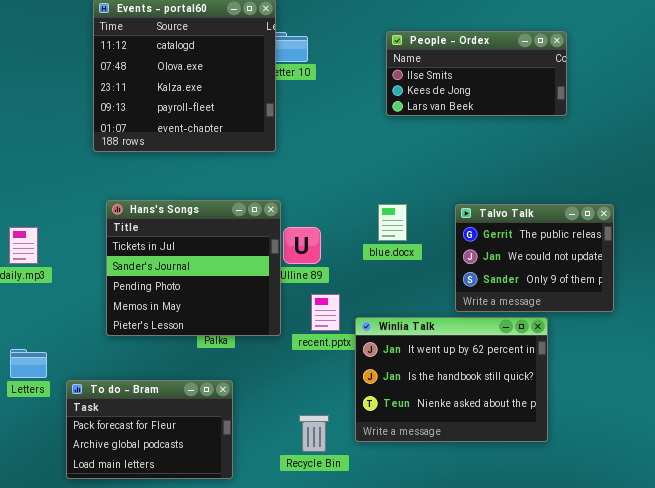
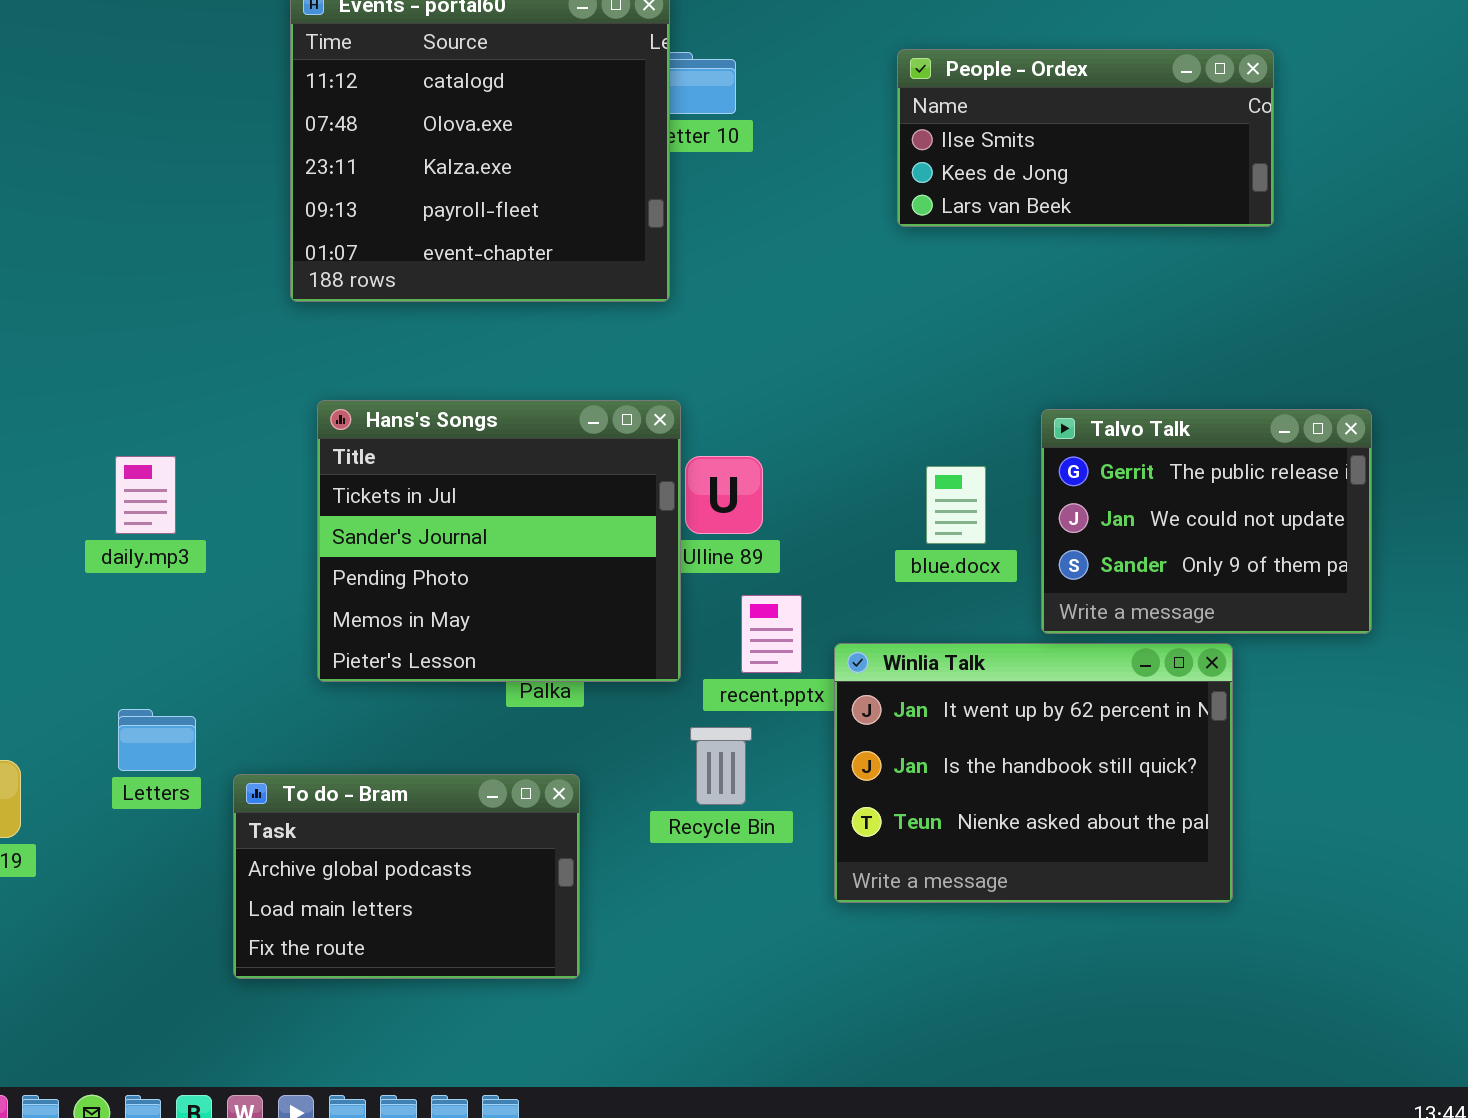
blue.docx: [378,204,407,241] -> [926,466,986,544], moved
To do - Bram: [66,380,233,479] -> [233,774,580,979], scrolled down 1 row
Recycle Bin: [299,415,329,452] -> [690,727,752,805], moved

